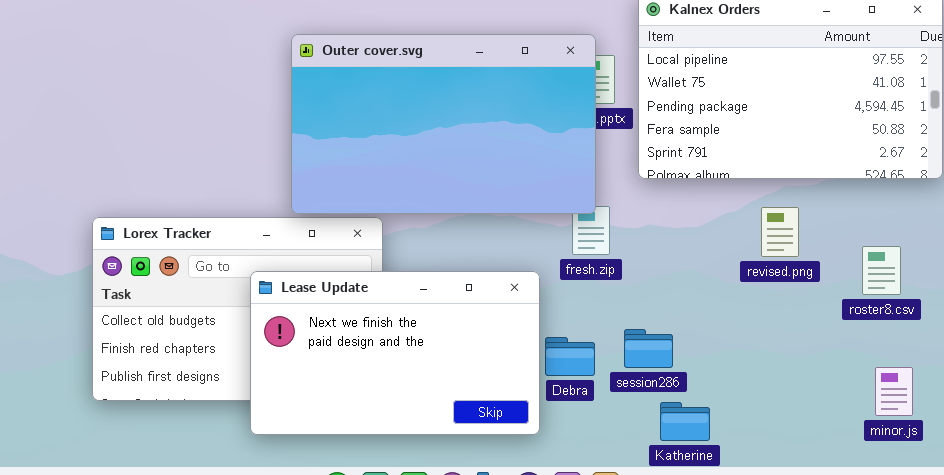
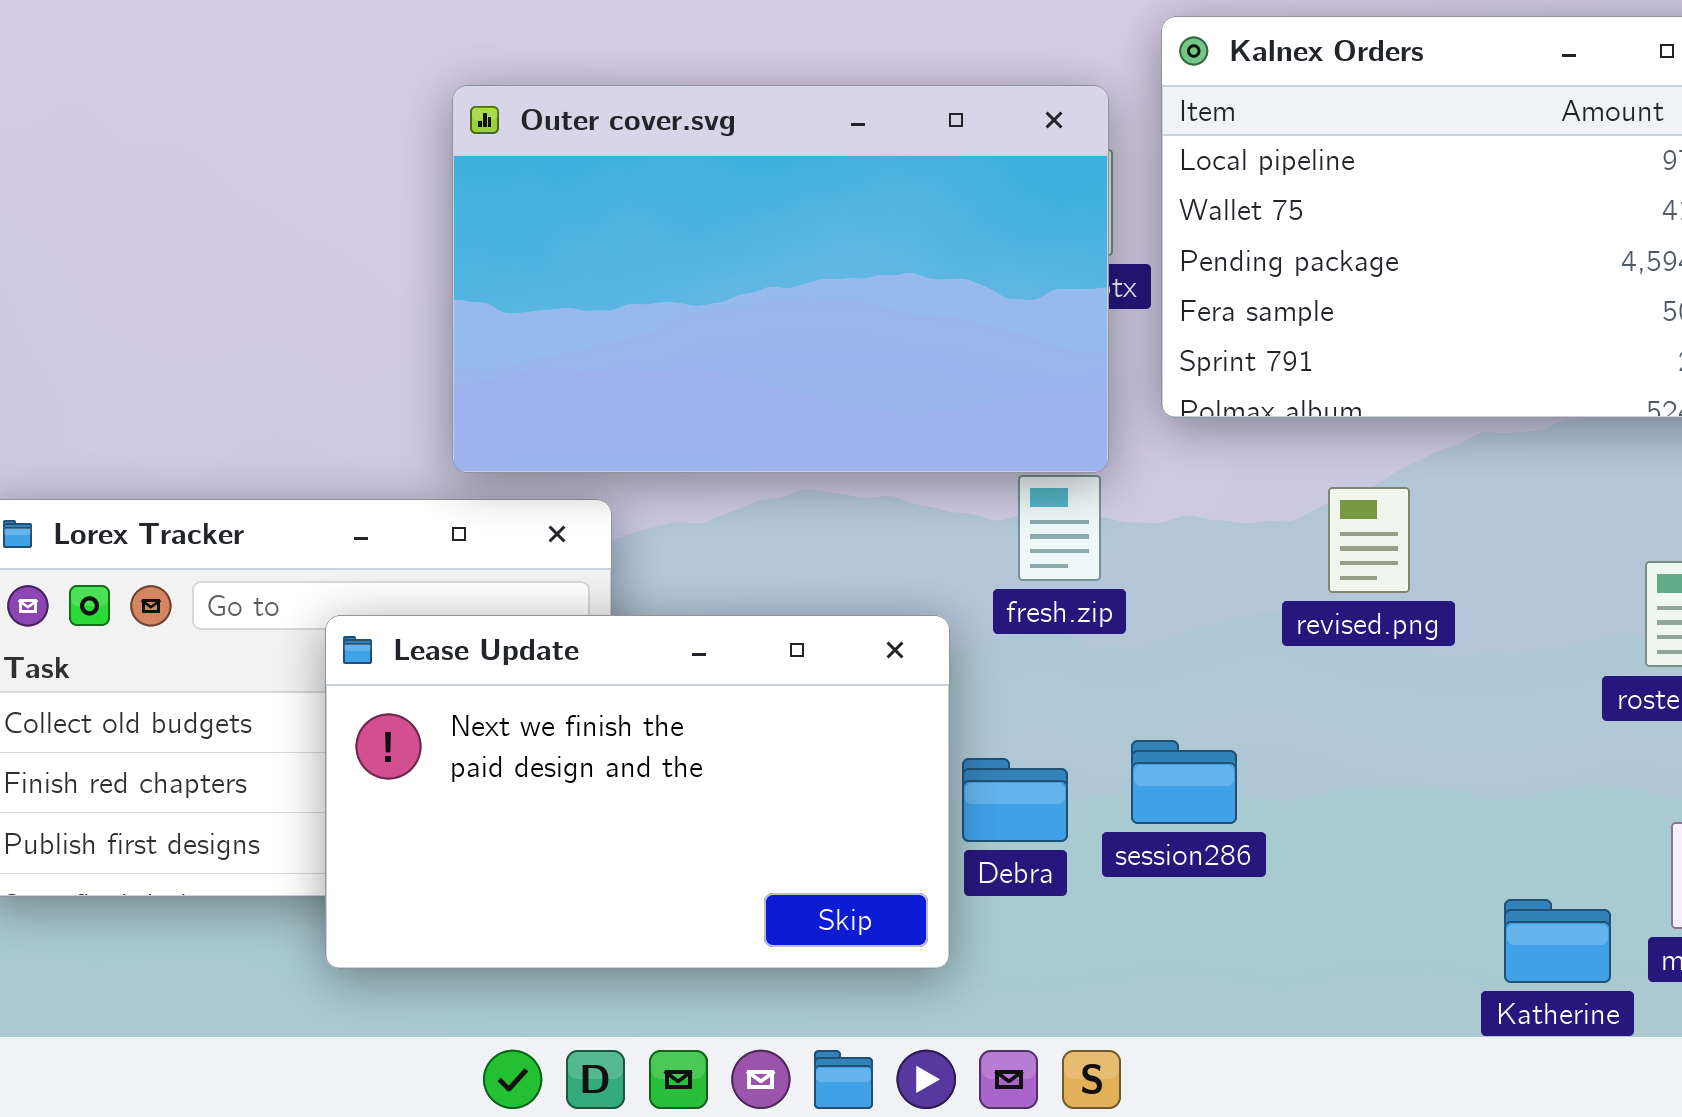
Outer cover.svg: [291,34,596,214] -> [452,85,1109,473], moved
revised.png: [761,207,799,257] -> [1328,487,1410,593], moved
Katherine: [660,402,710,441] -> [1504,899,1611,983], moved

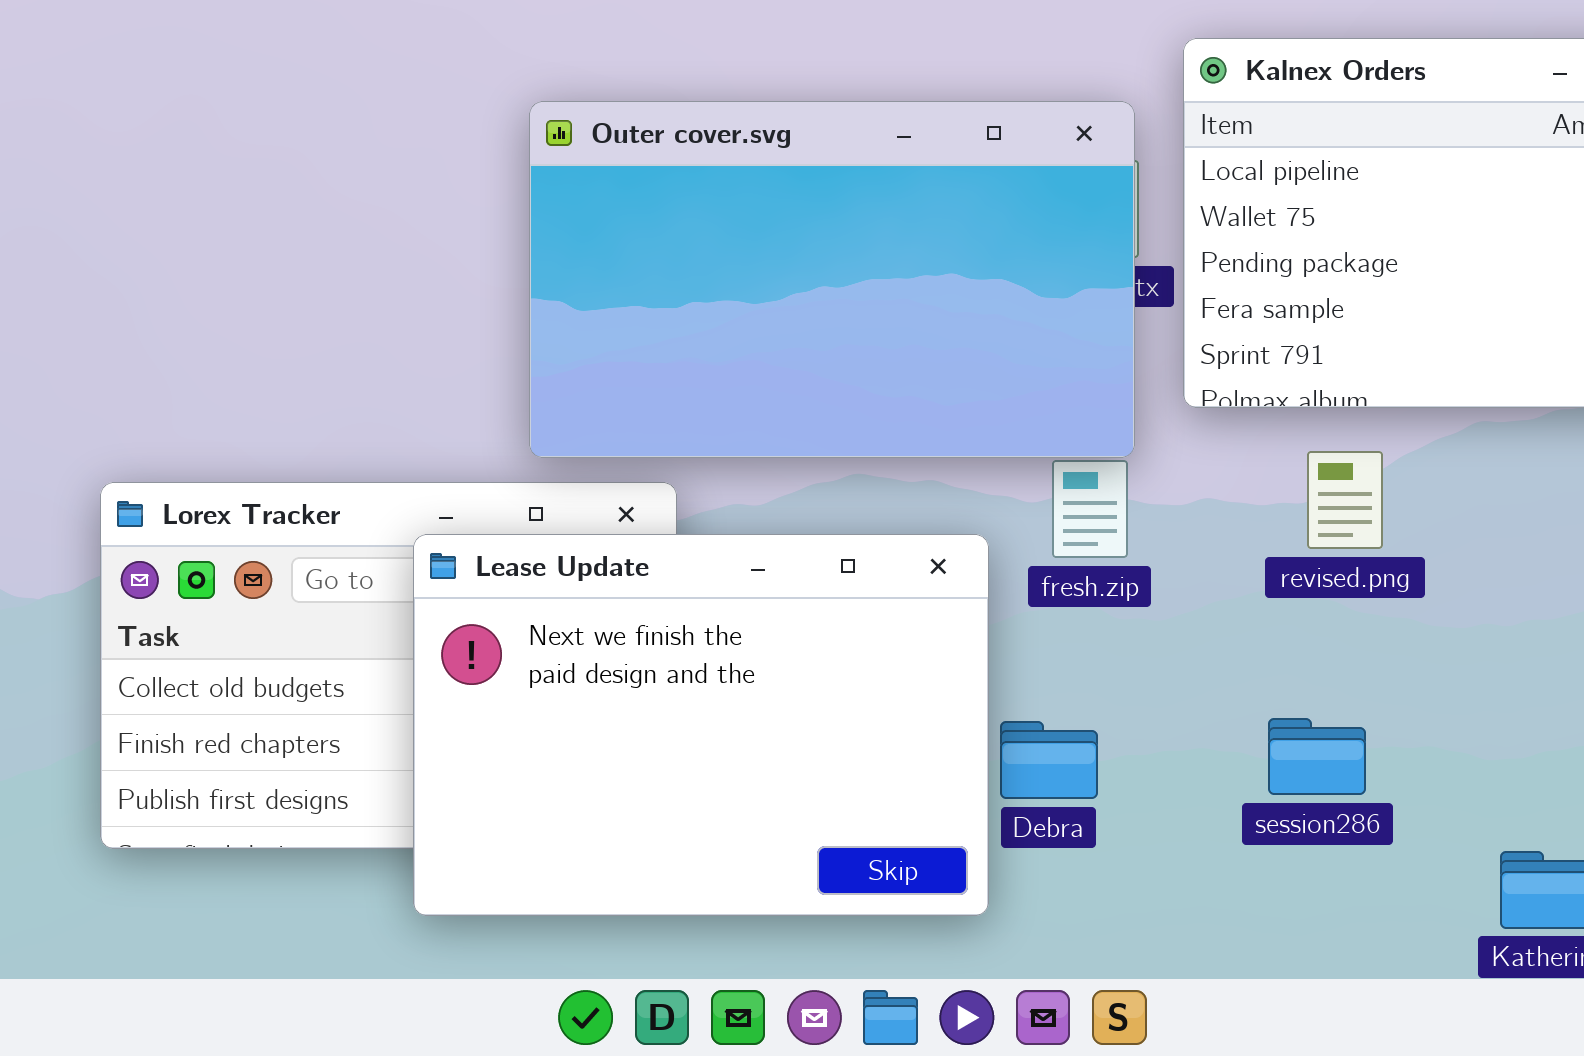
revised.png: [1328,487,1410,593] -> [1307,451,1383,549], moved
Lease Update: [325,615,950,969] -> [413,534,989,916], resized
session286: [1131,740,1237,824] -> [1268,718,1366,795], moved

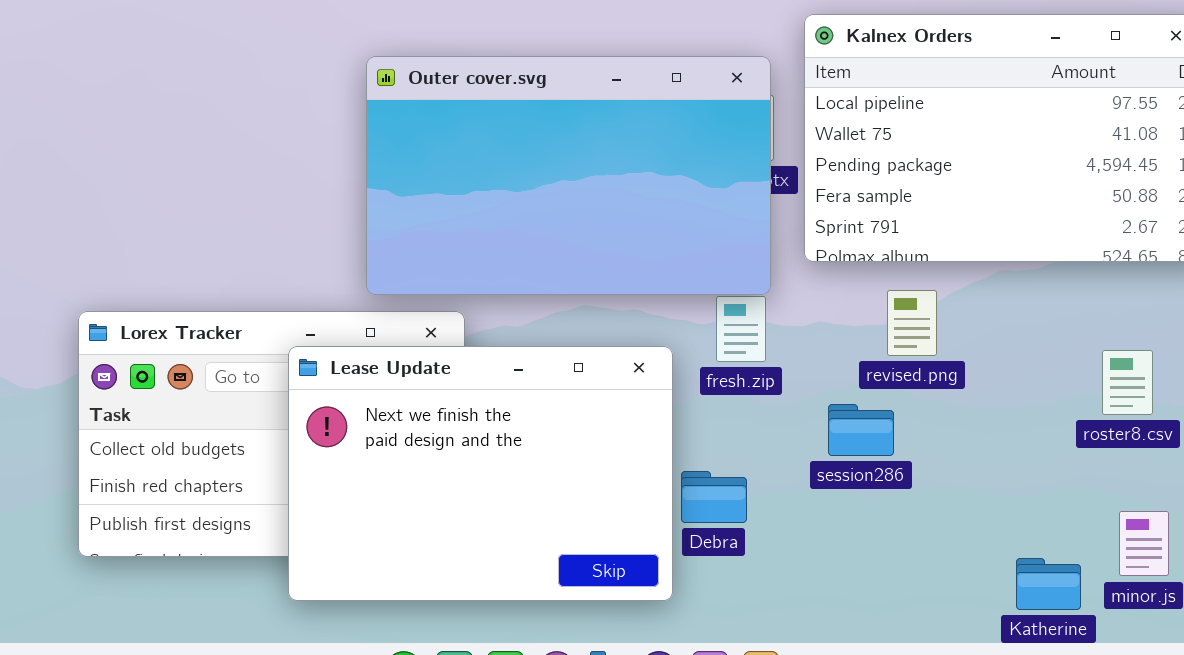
session286: [1268,718,1366,795] -> [828,404,894,456], moved

